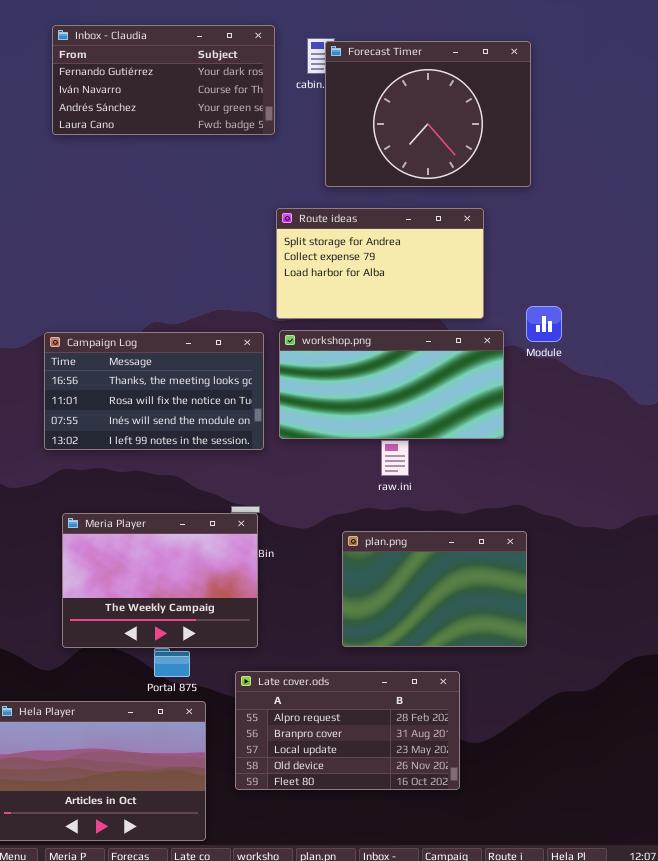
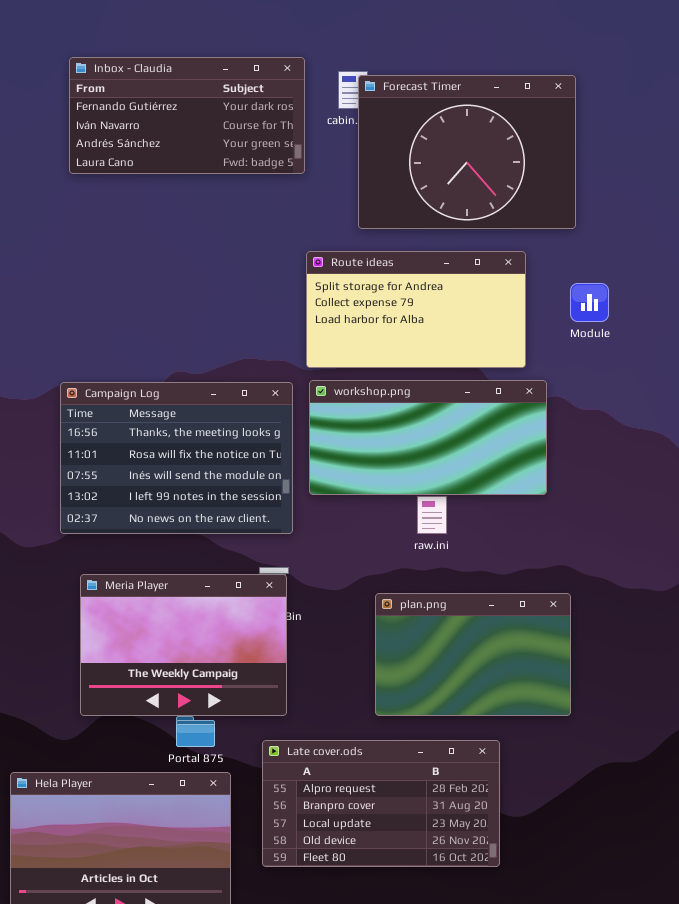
Module: [526,306,562,342] -> [570,283,609,322], moved
Campaign Log: [44,332,264,450] -> [60,382,293,534], resized

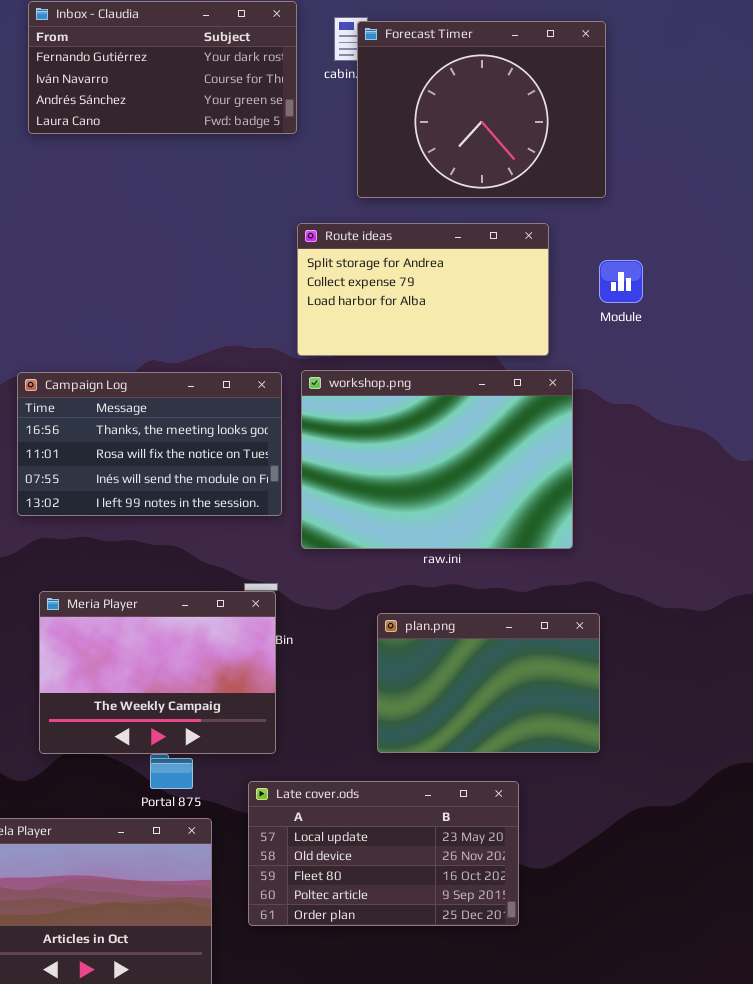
workshop.png: [309,380,547,495] -> [301,370,573,549], resized
Campaign Log: [60,382,293,534] -> [17,372,282,516], resized
Late cover.ods: [262,740,500,867] -> [248,781,519,926], scrolled down 2 rows

